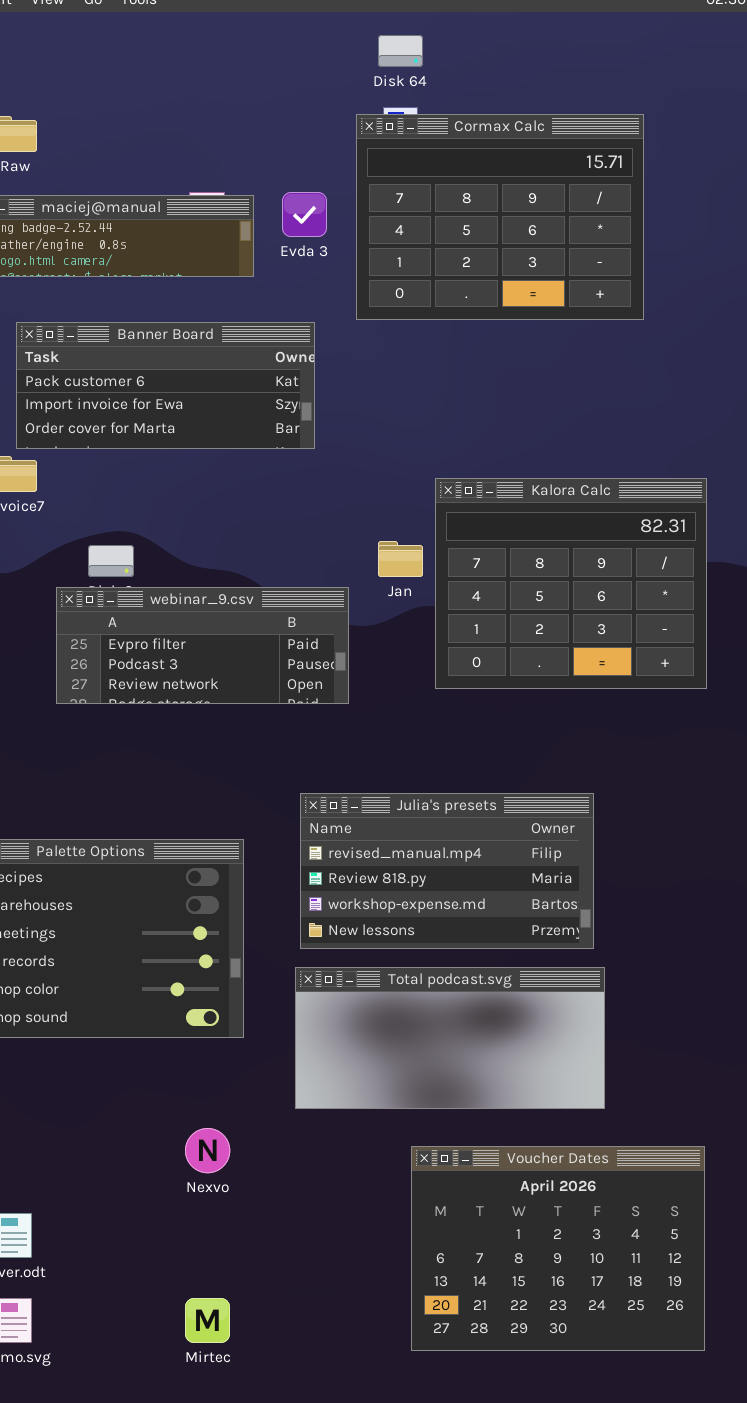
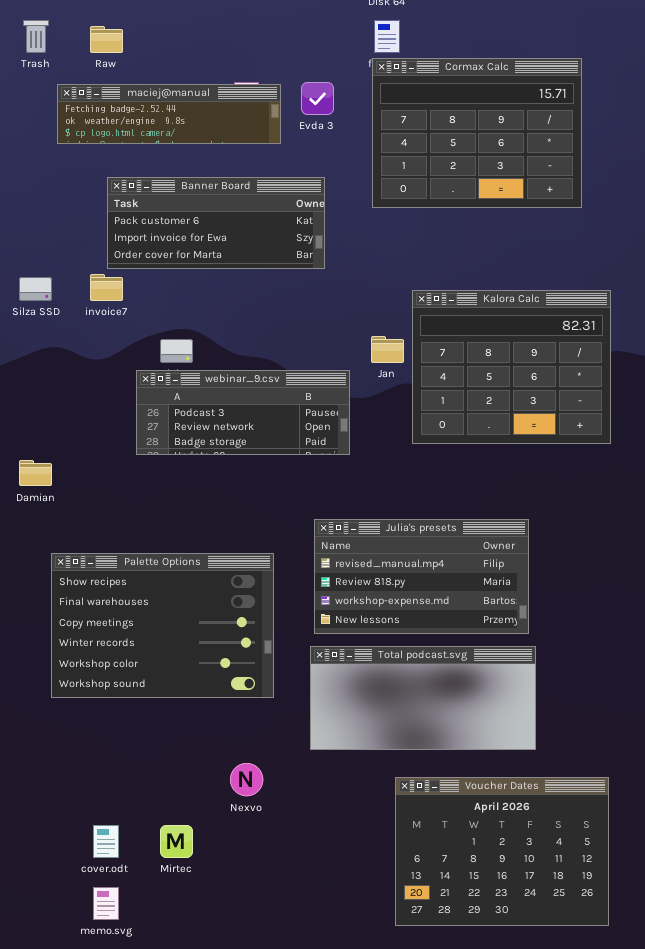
Cormax Calc: [356,114,644,320] -> [372,58,582,208], moved
webinar_9.csv: [56,587,349,704] -> [136,370,350,455], scrolled down 1 row
Mirtec: [185,1298,230,1343] -> [160,825,193,858], moved

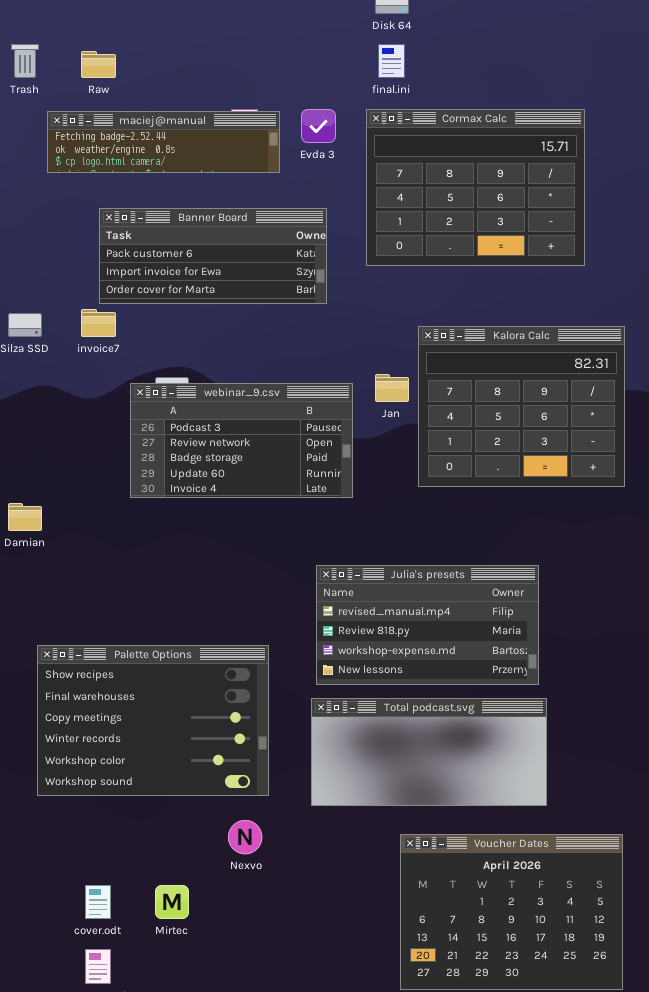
Cormax Calc: [372,58,582,208] -> [366,109,585,266], moved
webinar_9.csv: [136,370,350,455] -> [130,383,353,498], resized
Palette Options: [51,553,274,698] -> [37,645,269,796], moved

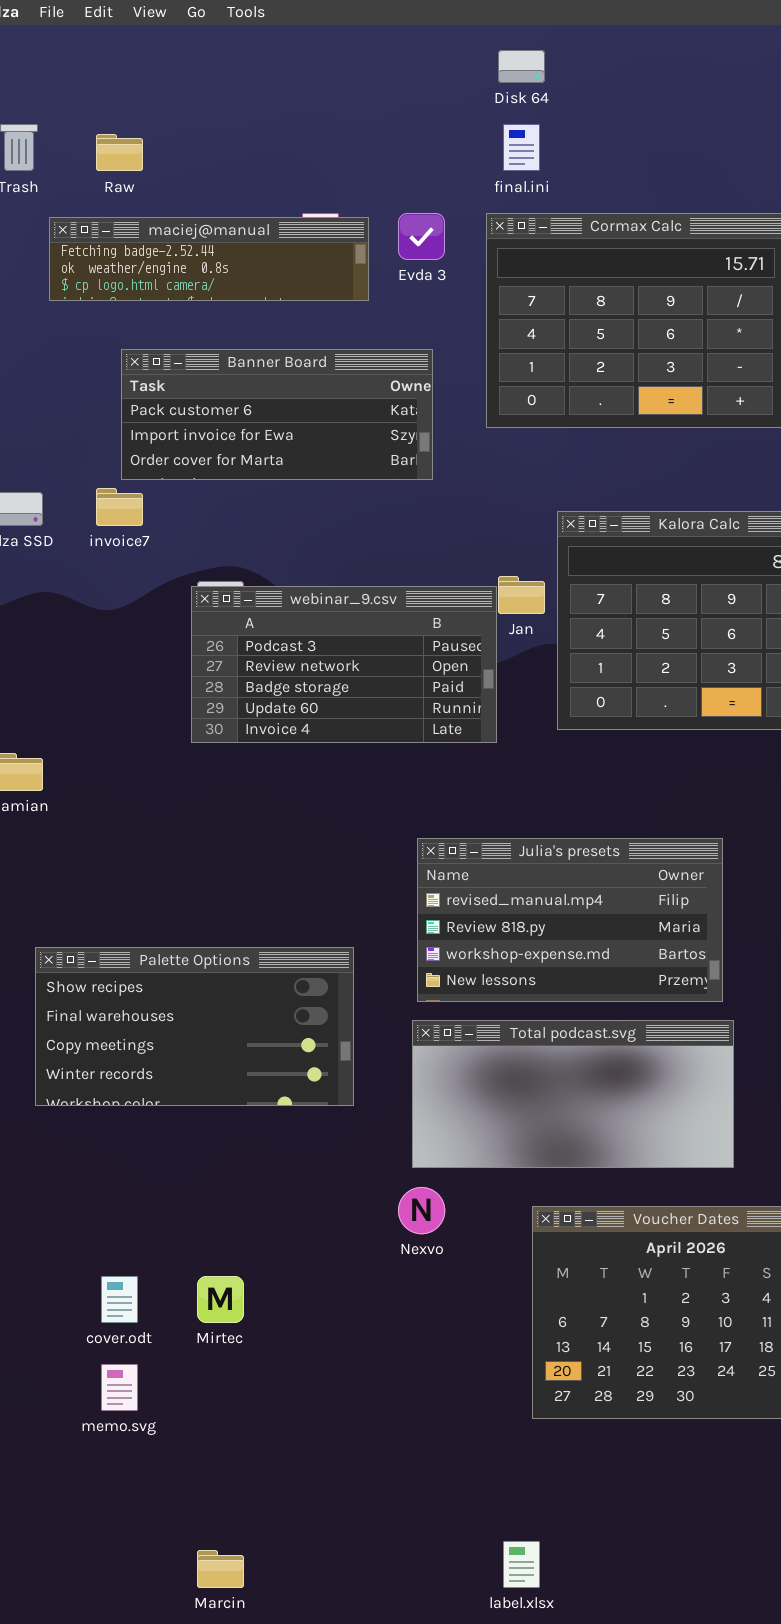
webinar_9.csv: [130,383,353,498] -> [191,586,497,743], moved
Palette Options: [37,645,269,796] -> [35,947,354,1106], resized
Nexvo: [228,820,262,854] -> [398,1187,445,1234], moved

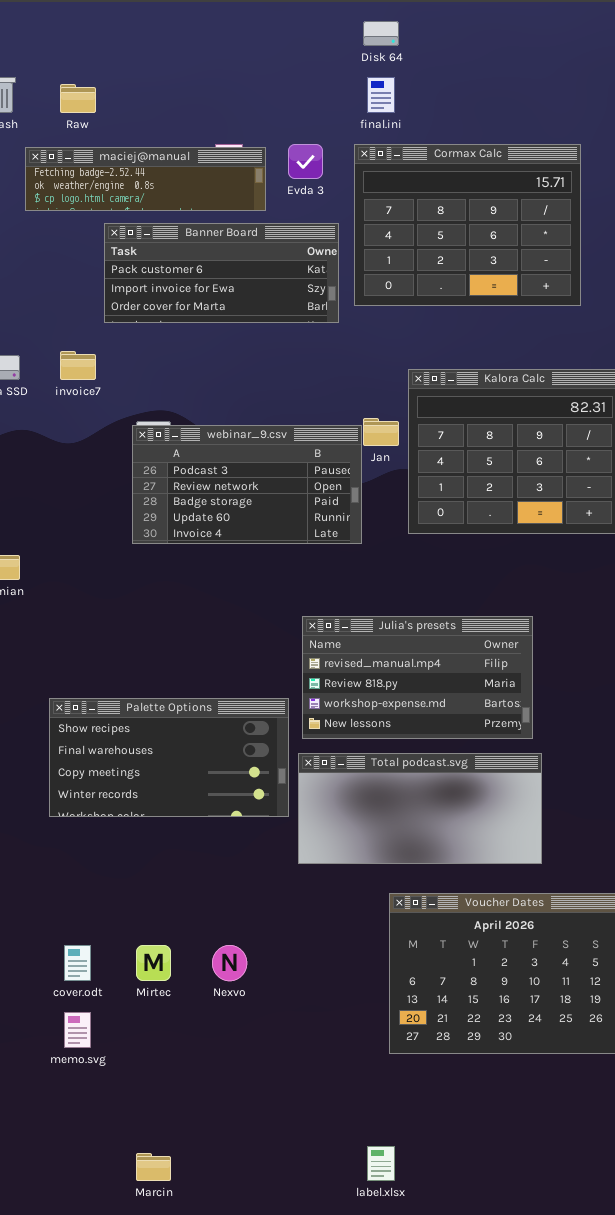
Banner Board: [121,349,433,480] -> [104,223,339,323], moved
Palette Options: [35,947,354,1106] -> [49,698,289,817], moved
Nexvo: [398,1187,445,1234] -> [212,945,247,981], moved

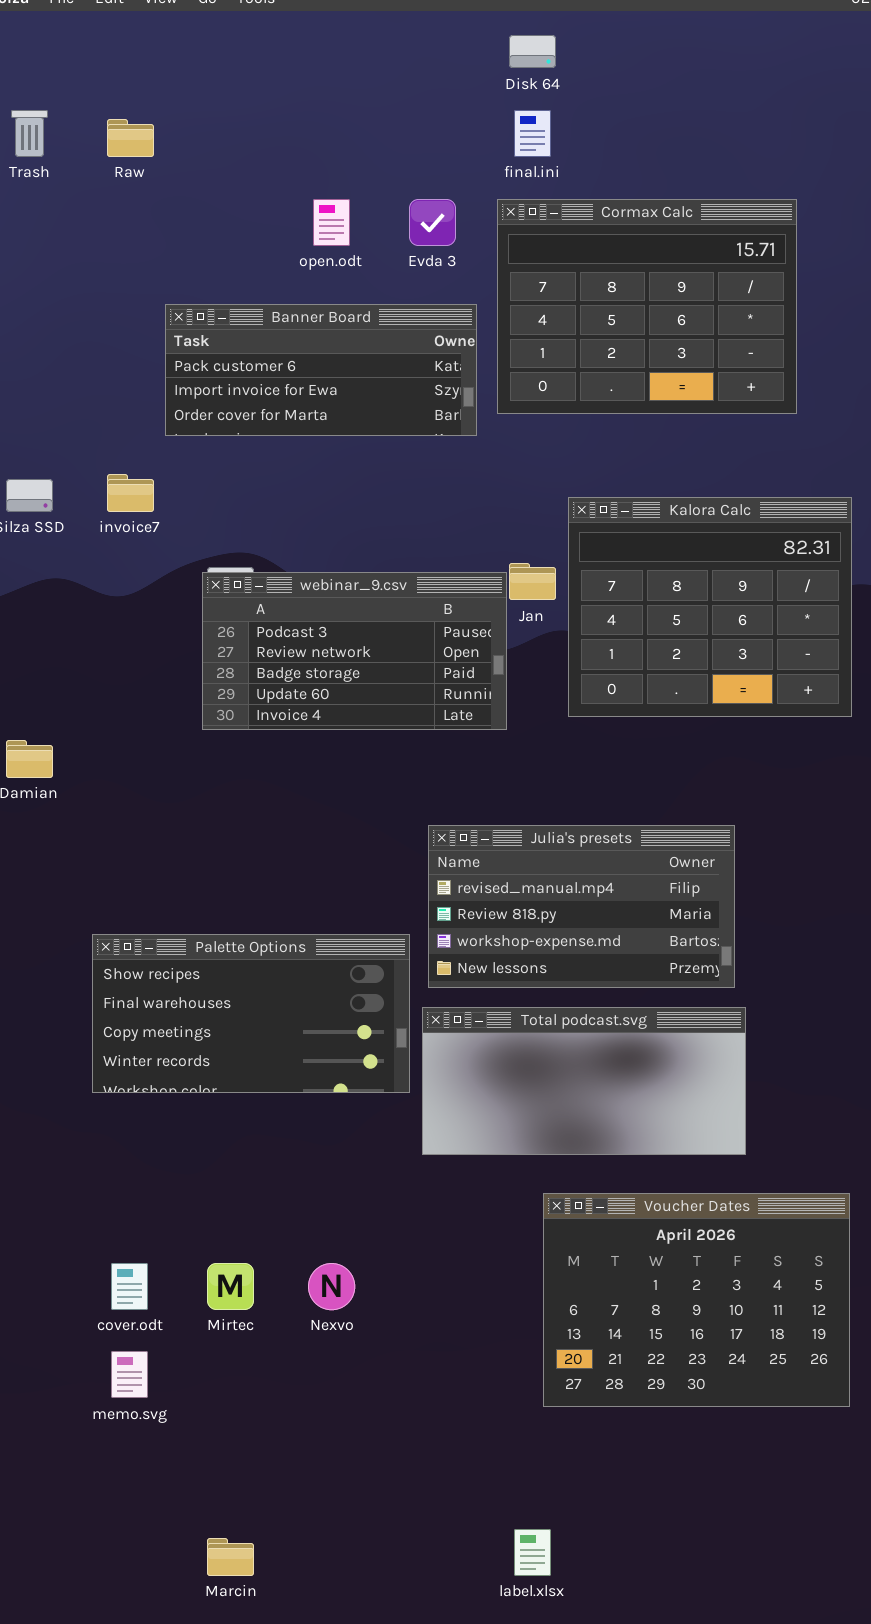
maciej@manual: [25,147,266,211] -> none, closed

